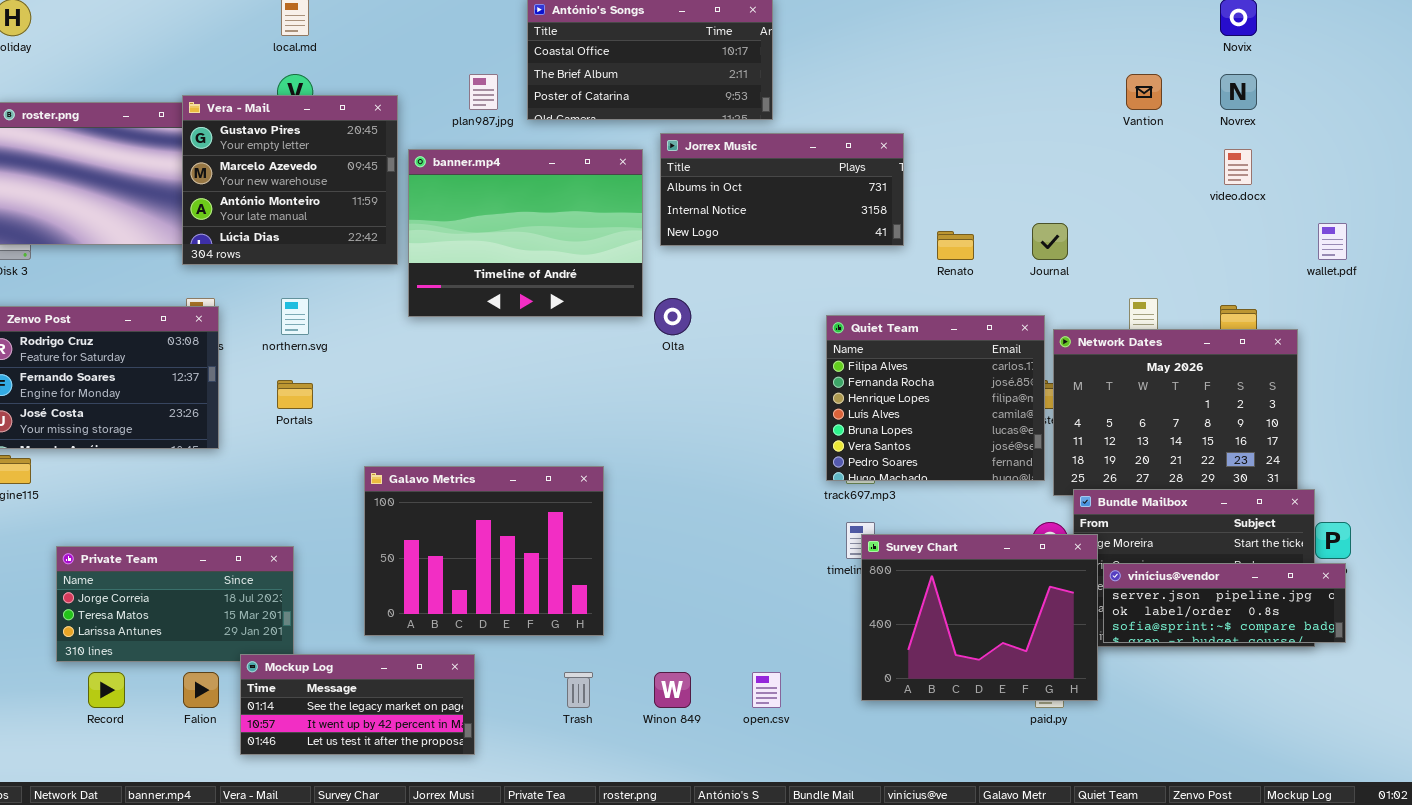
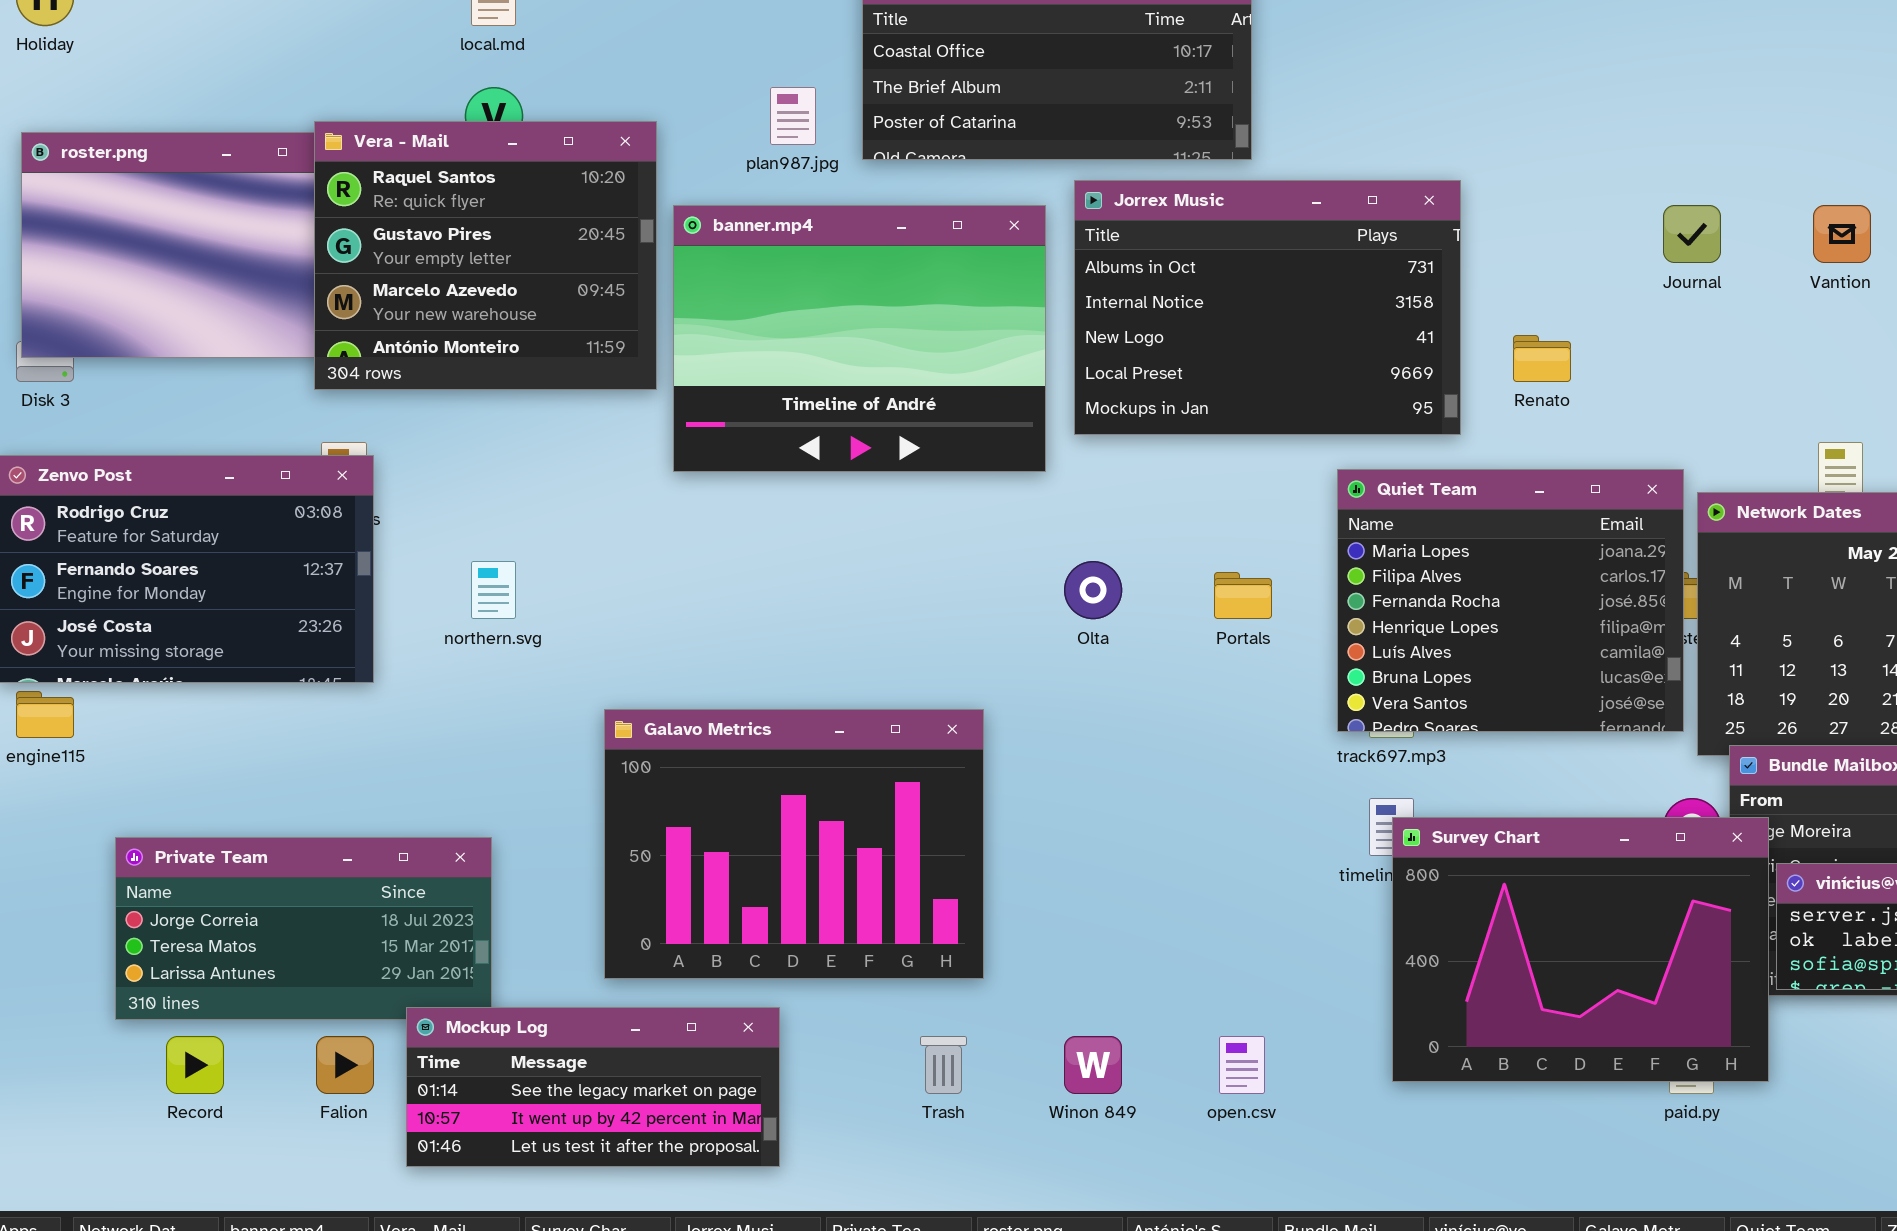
Vantion: [1126,74,1162,110] -> [1813,205,1871,263], moved
Vera - Mail: [182,95,398,265] -> [314,121,657,390], scrolled up 1 row
Jorrex Music: [660,133,904,246] -> [1074,180,1461,435], resized
Journal: [1032,223,1068,260] -> [1663,205,1721,263], moved
northern.svg: [281,298,309,335] -> [471,561,516,619], moved
Olta: [654,298,691,335] -> [1064,561,1122,619], moved
Quiet Team: [826,315,1045,481] -> [1337,469,1684,732], scrolled up 1 row
Portals: [277,380,313,409] -> [1214,572,1272,619], moved

